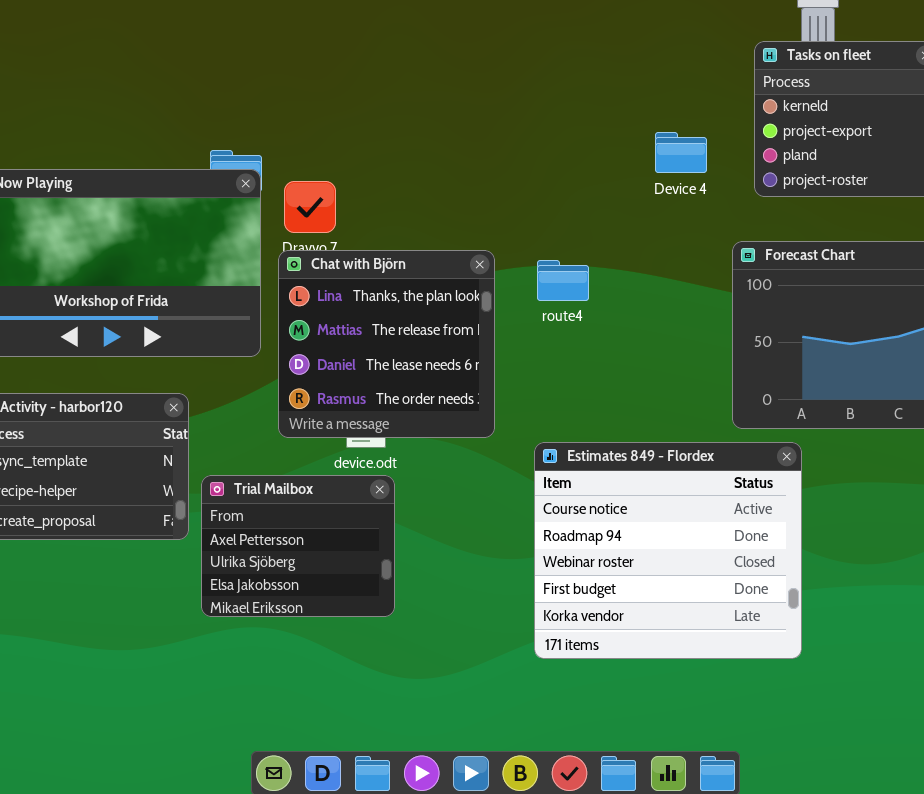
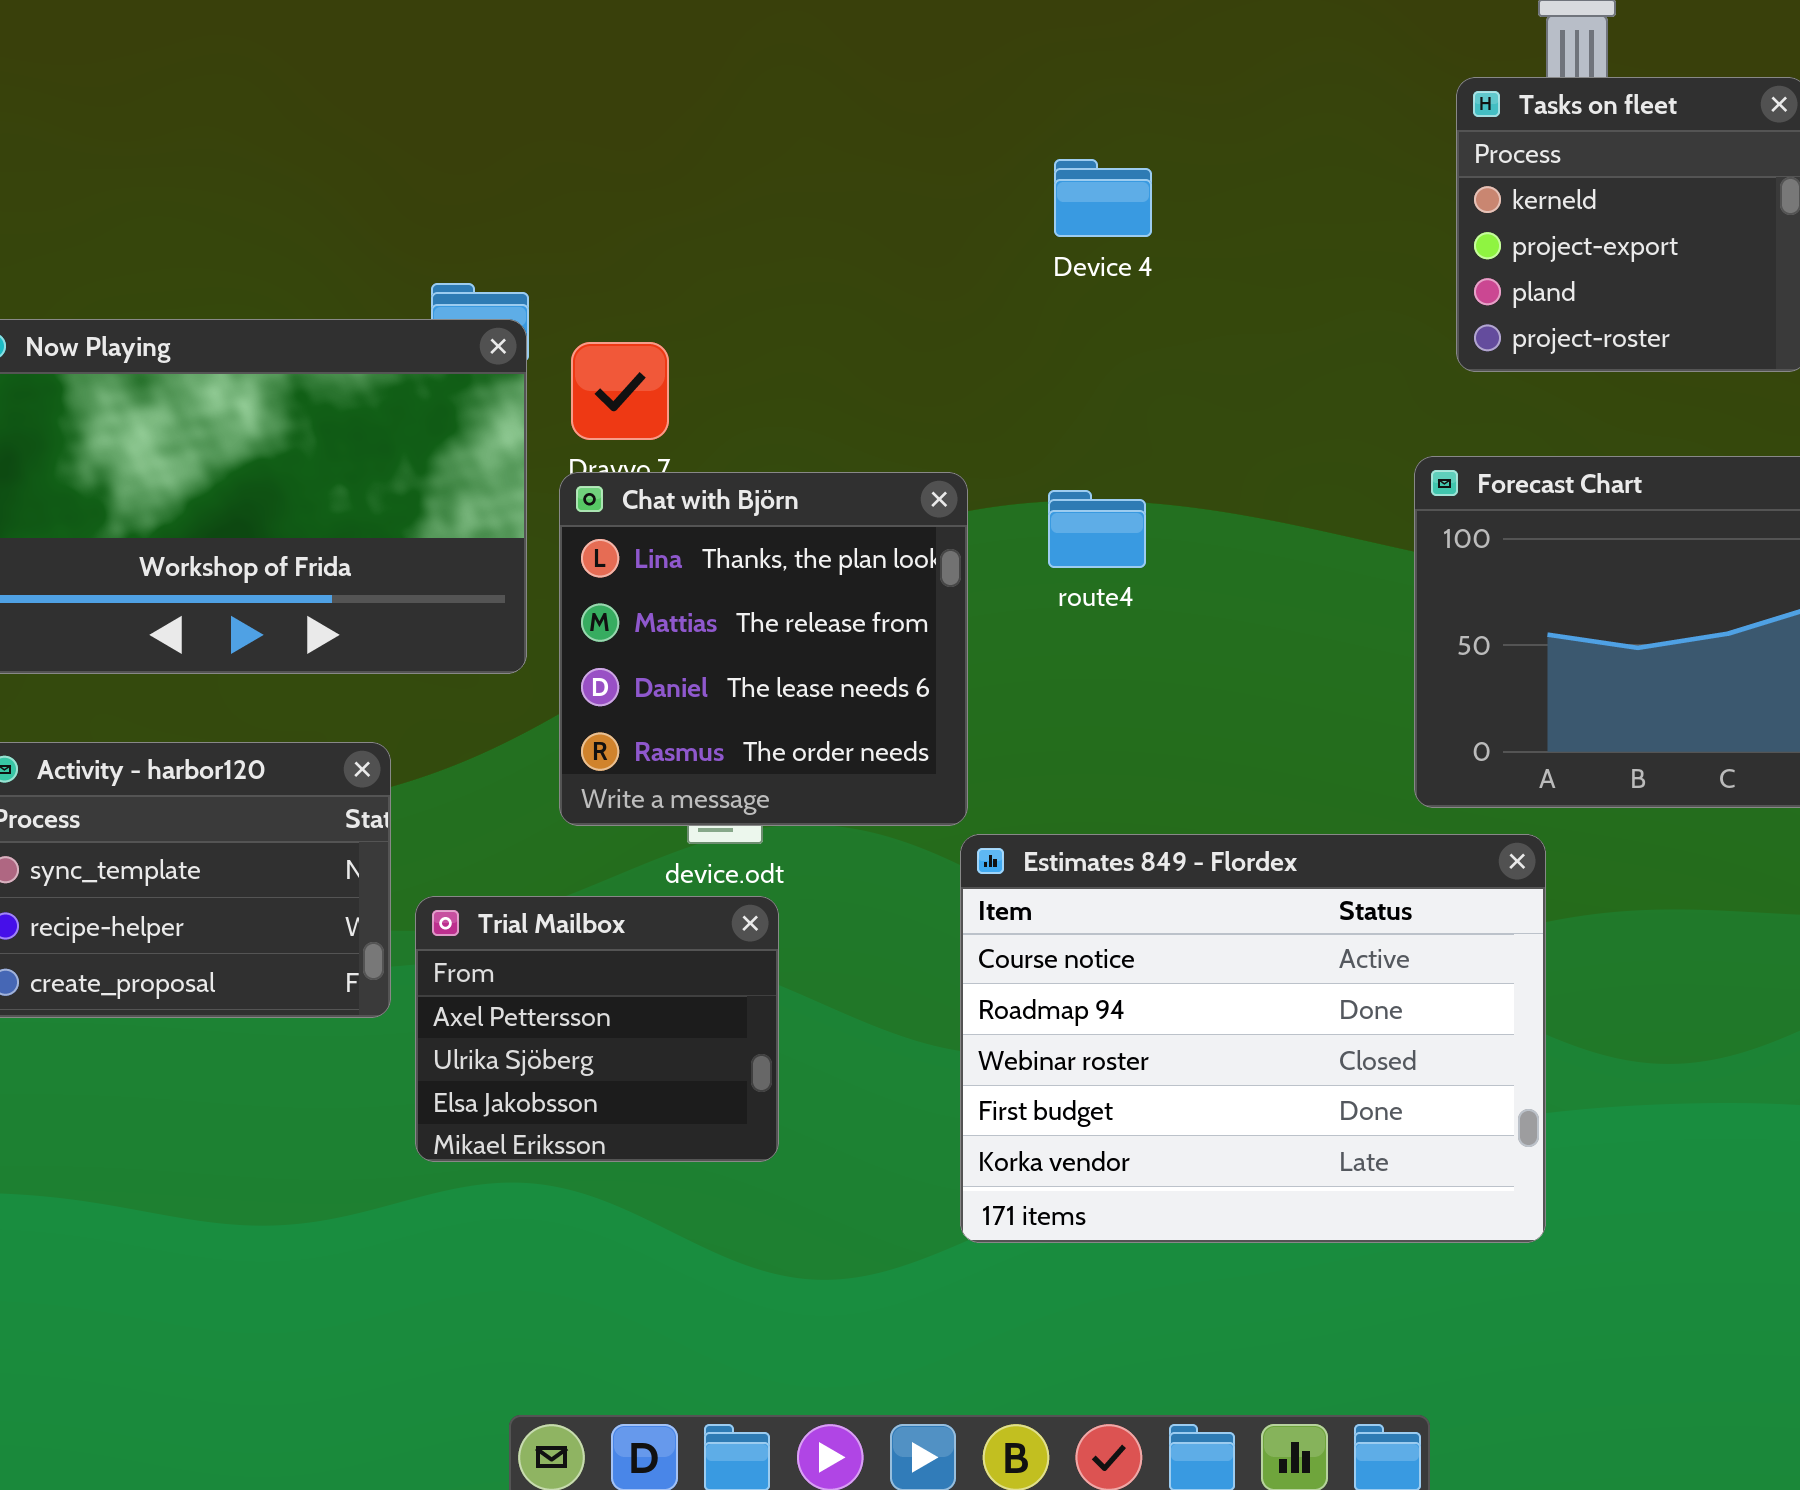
Device 4: [655,132,707,173] -> [1054,159,1152,237], moved
Estimates 849 - Flordex: [534,442,802,659] -> [960,834,1546,1243], resized

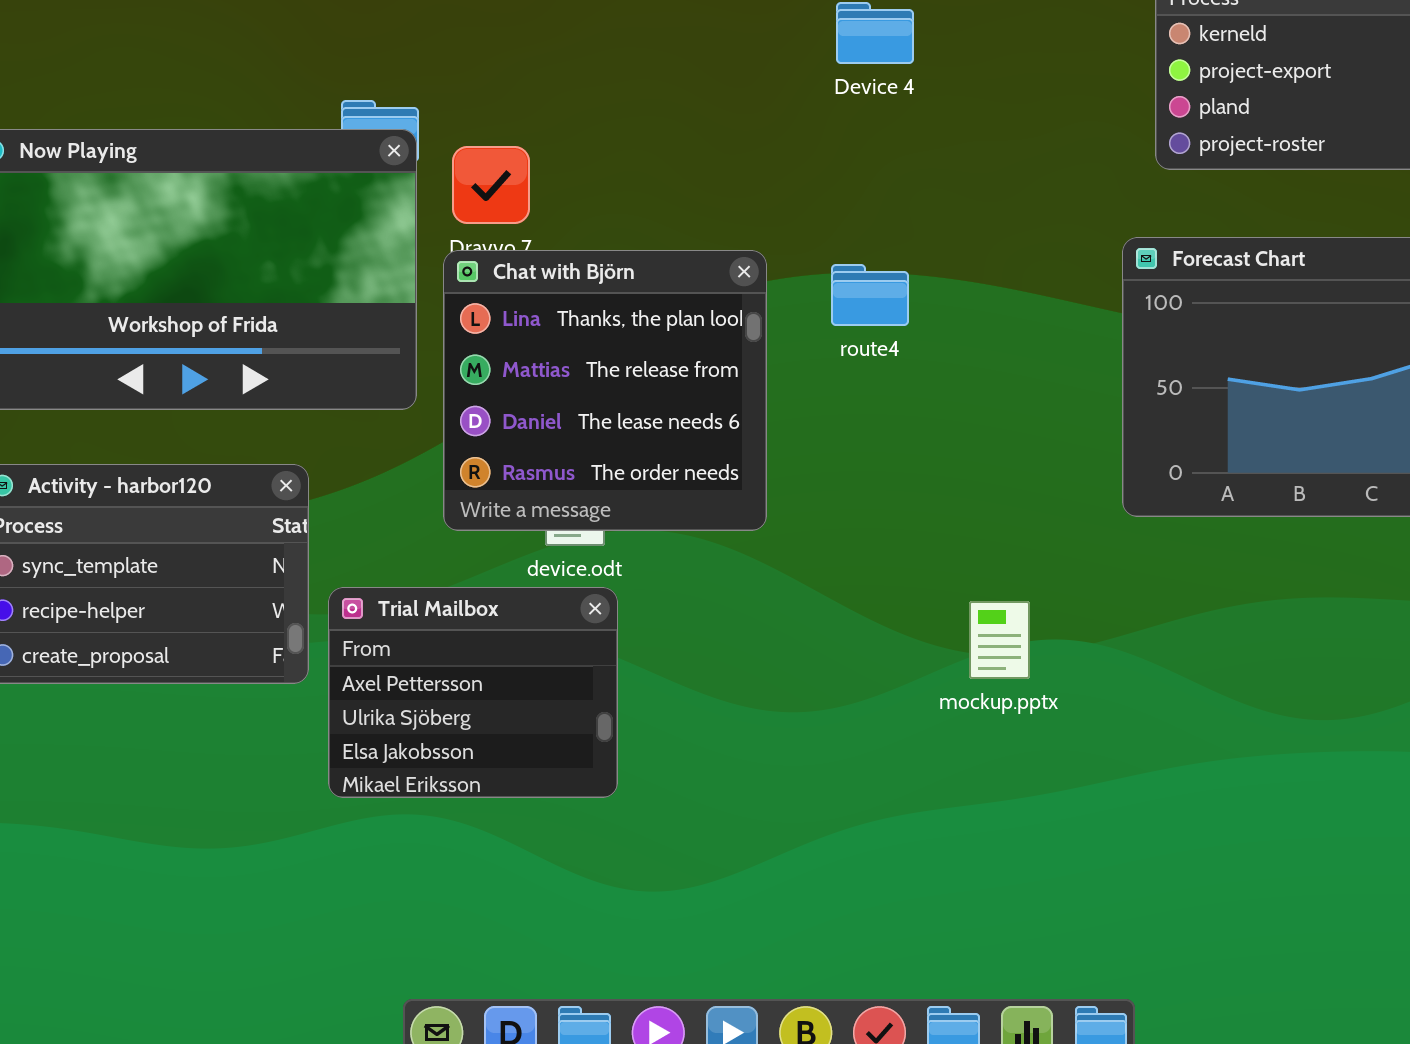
Estimates 849 - Flordex: [960,834,1546,1243] -> none, closed

